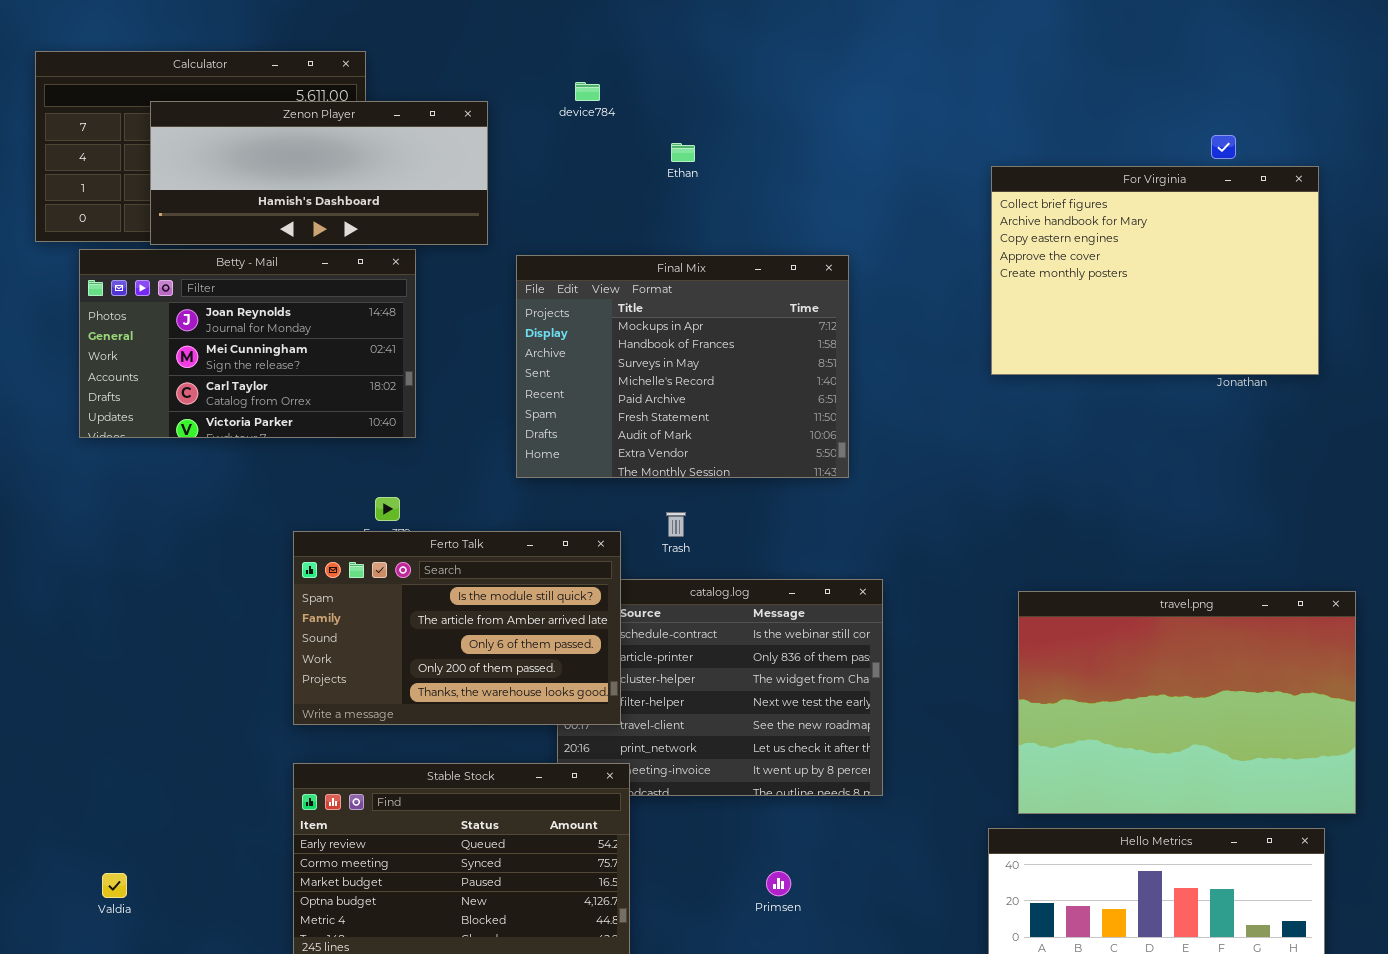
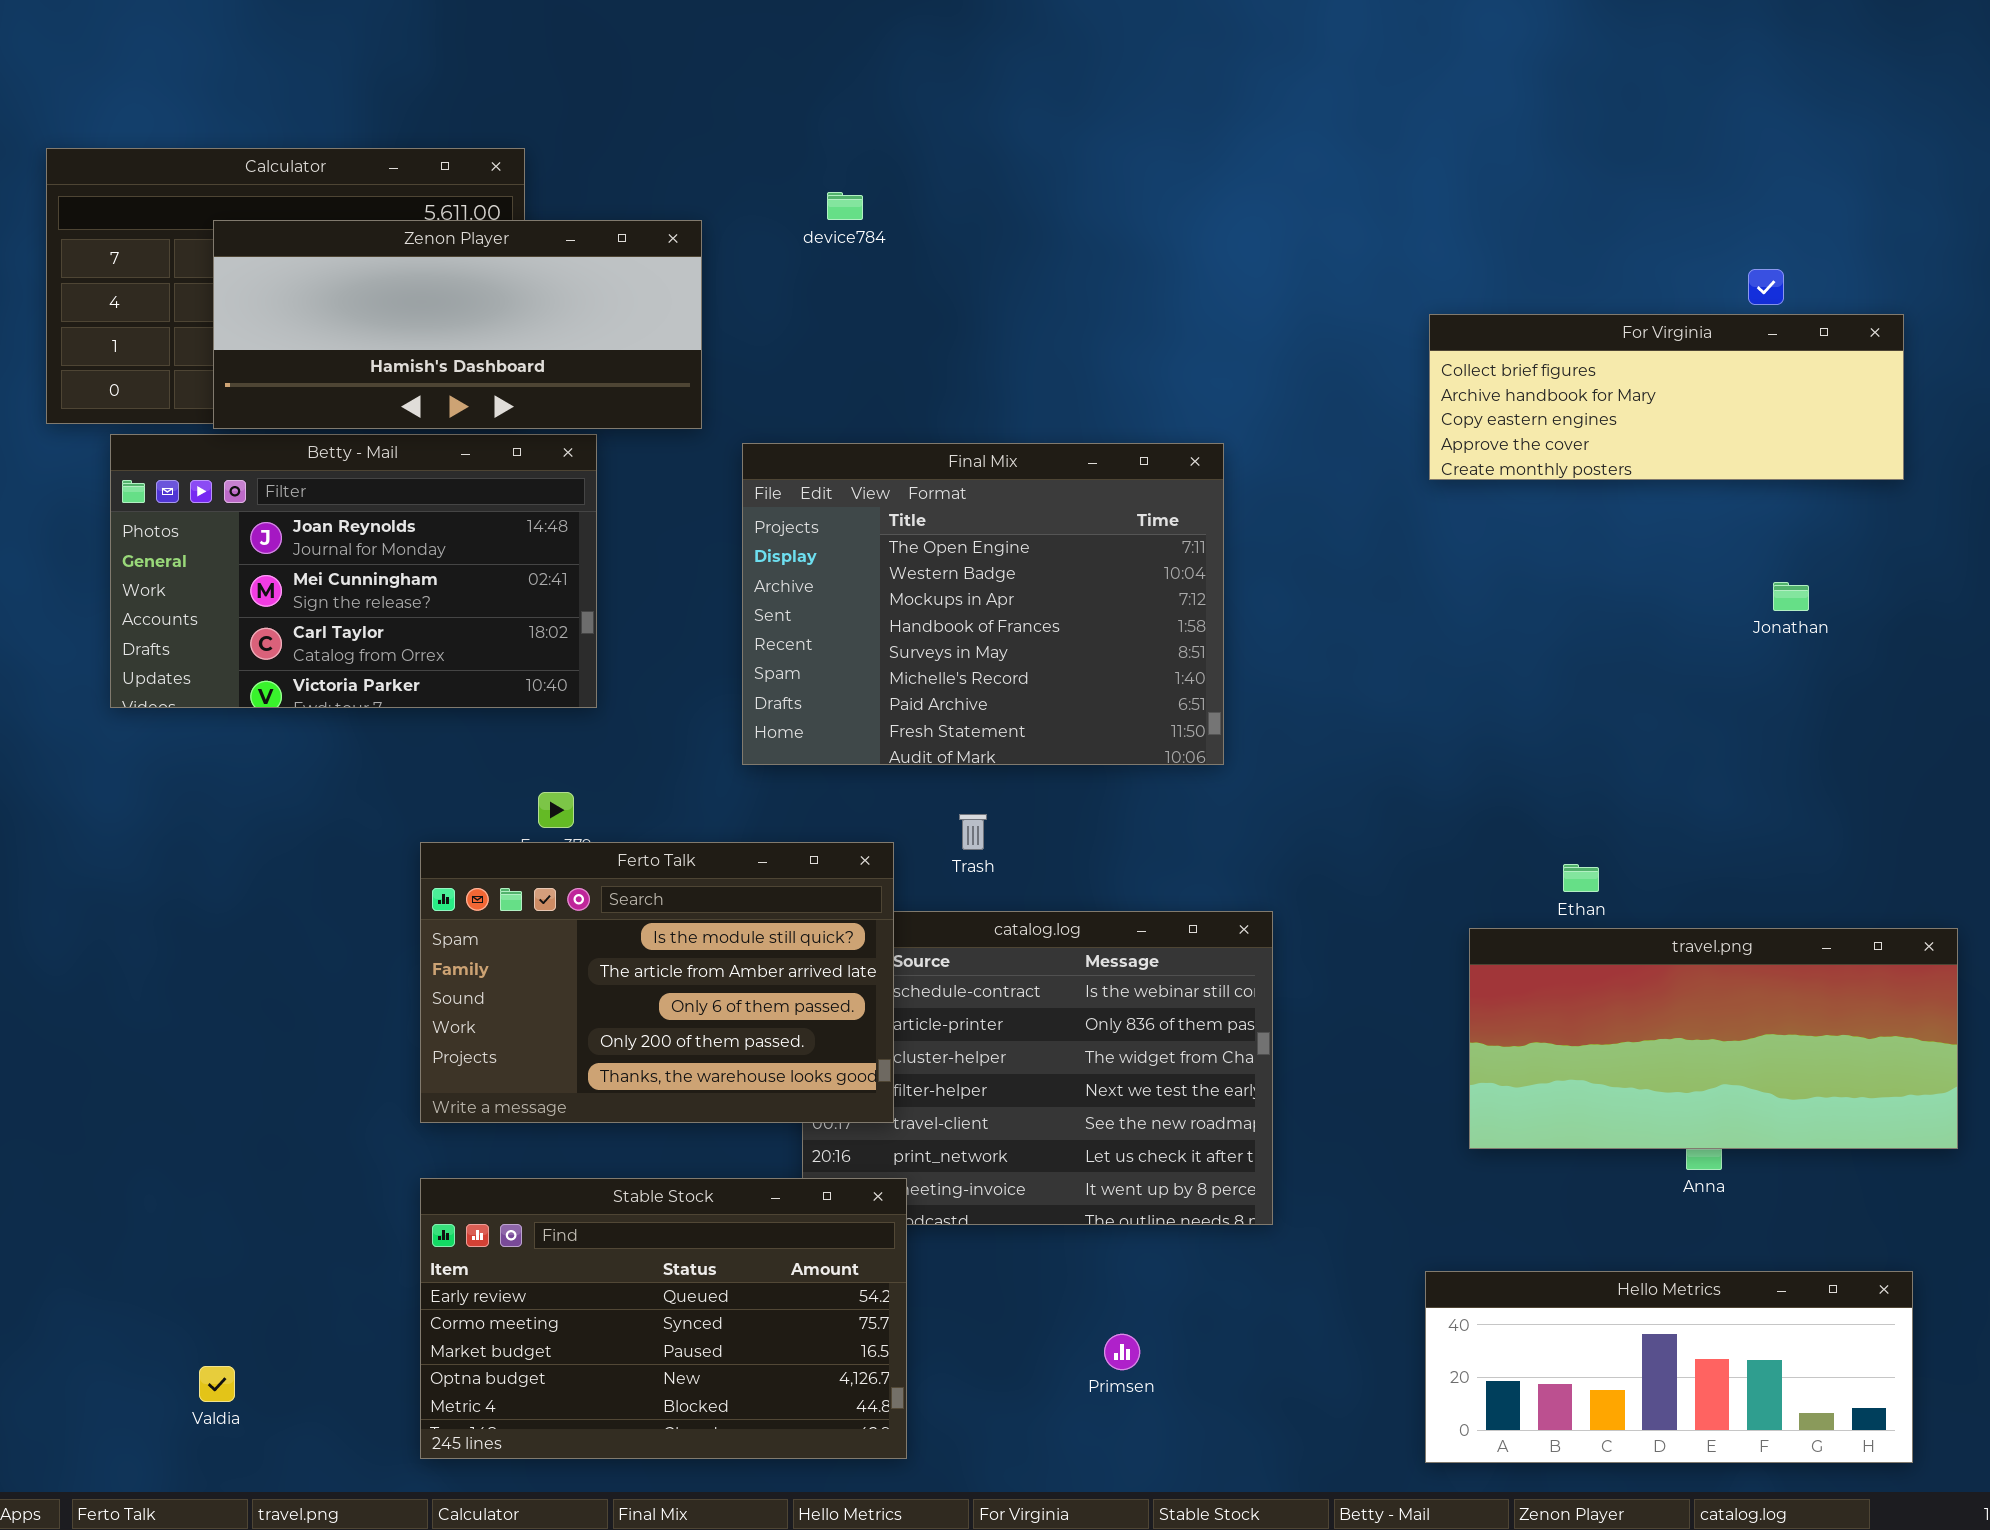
Ethan: [671,143,695,162] -> [1563,864,1599,892], moved
For Virginia: [991,166,1319,375] -> [1429,314,1904,480], resized
Final Mix: [516,255,849,478] -> [742,443,1224,765], scrolled up 2 rows
travel.png: [1018,591,1356,814] -> [1469,928,1958,1149], resized
Valdia: [102,873,127,898] -> [199,1366,235,1402], moved

